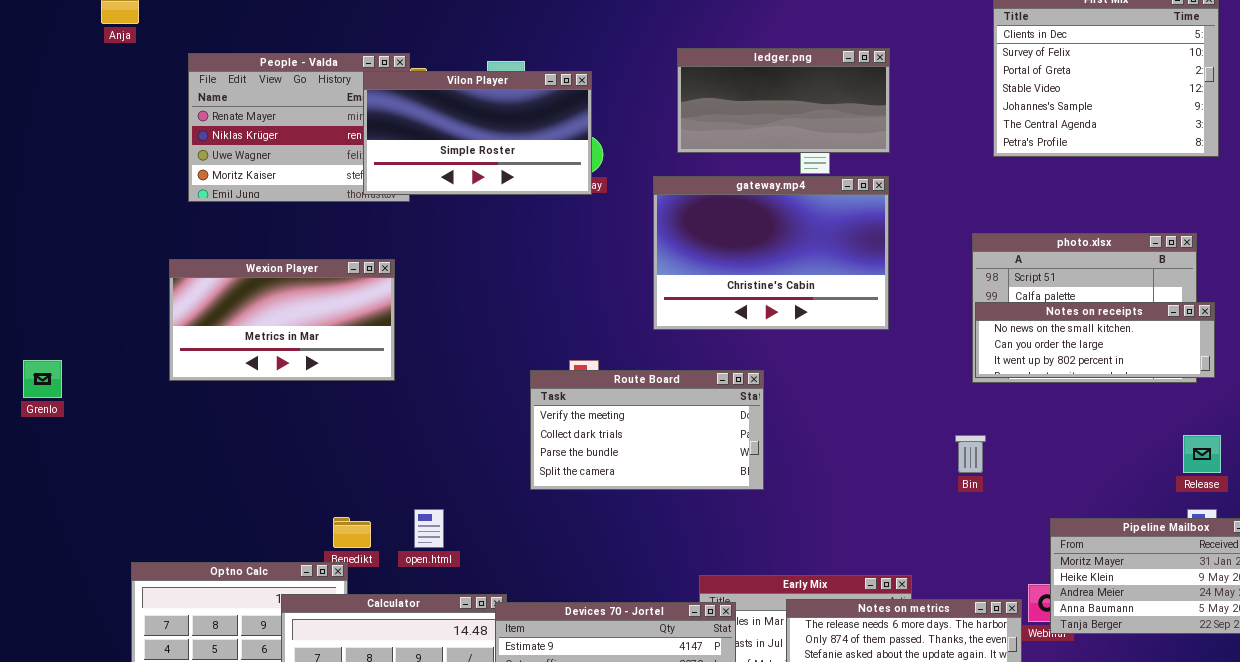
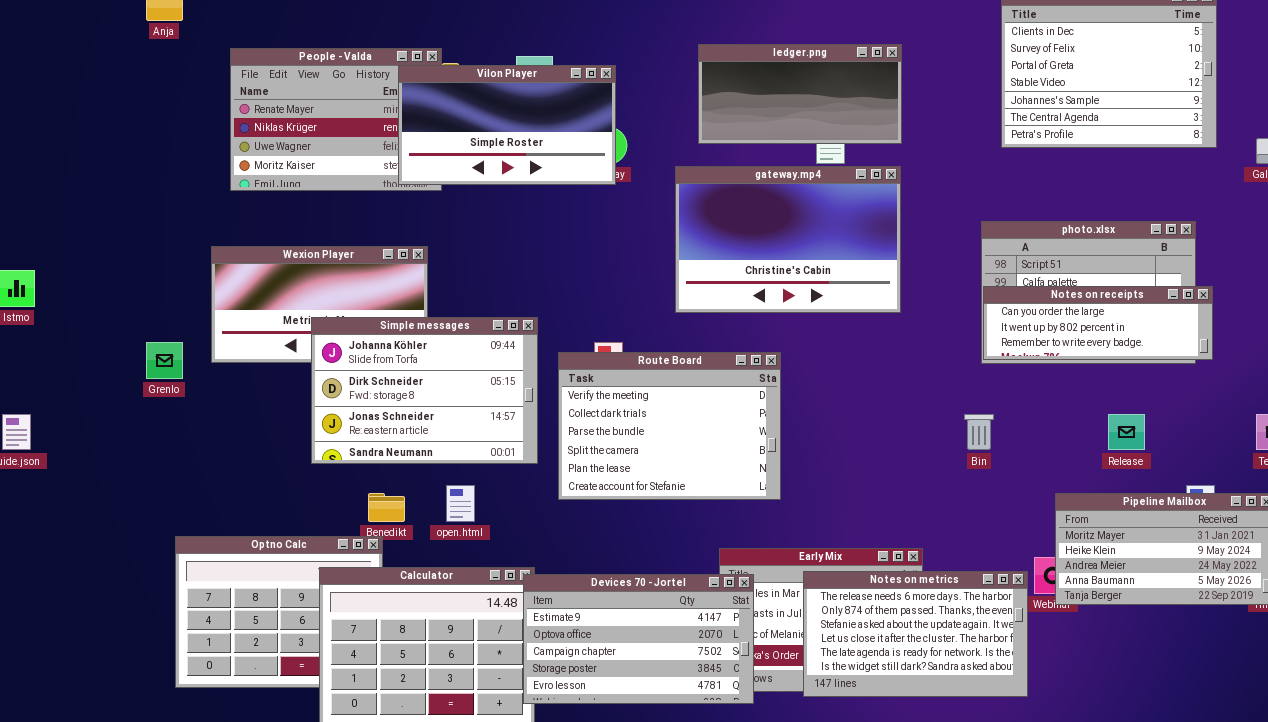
Notes on receipts: [975,302,1215,378] -> [983,286,1213,360], scrolled down 1 row
Simple messages: none -> [311,317,538,464], opened
Grenlo: [23,360,62,398] -> [146,342,183,379], moved
Route Board: [530,370,764,490] -> [558,352,781,500], resized
Release: [1183,435,1221,473] -> [1108,414,1145,450], moved

